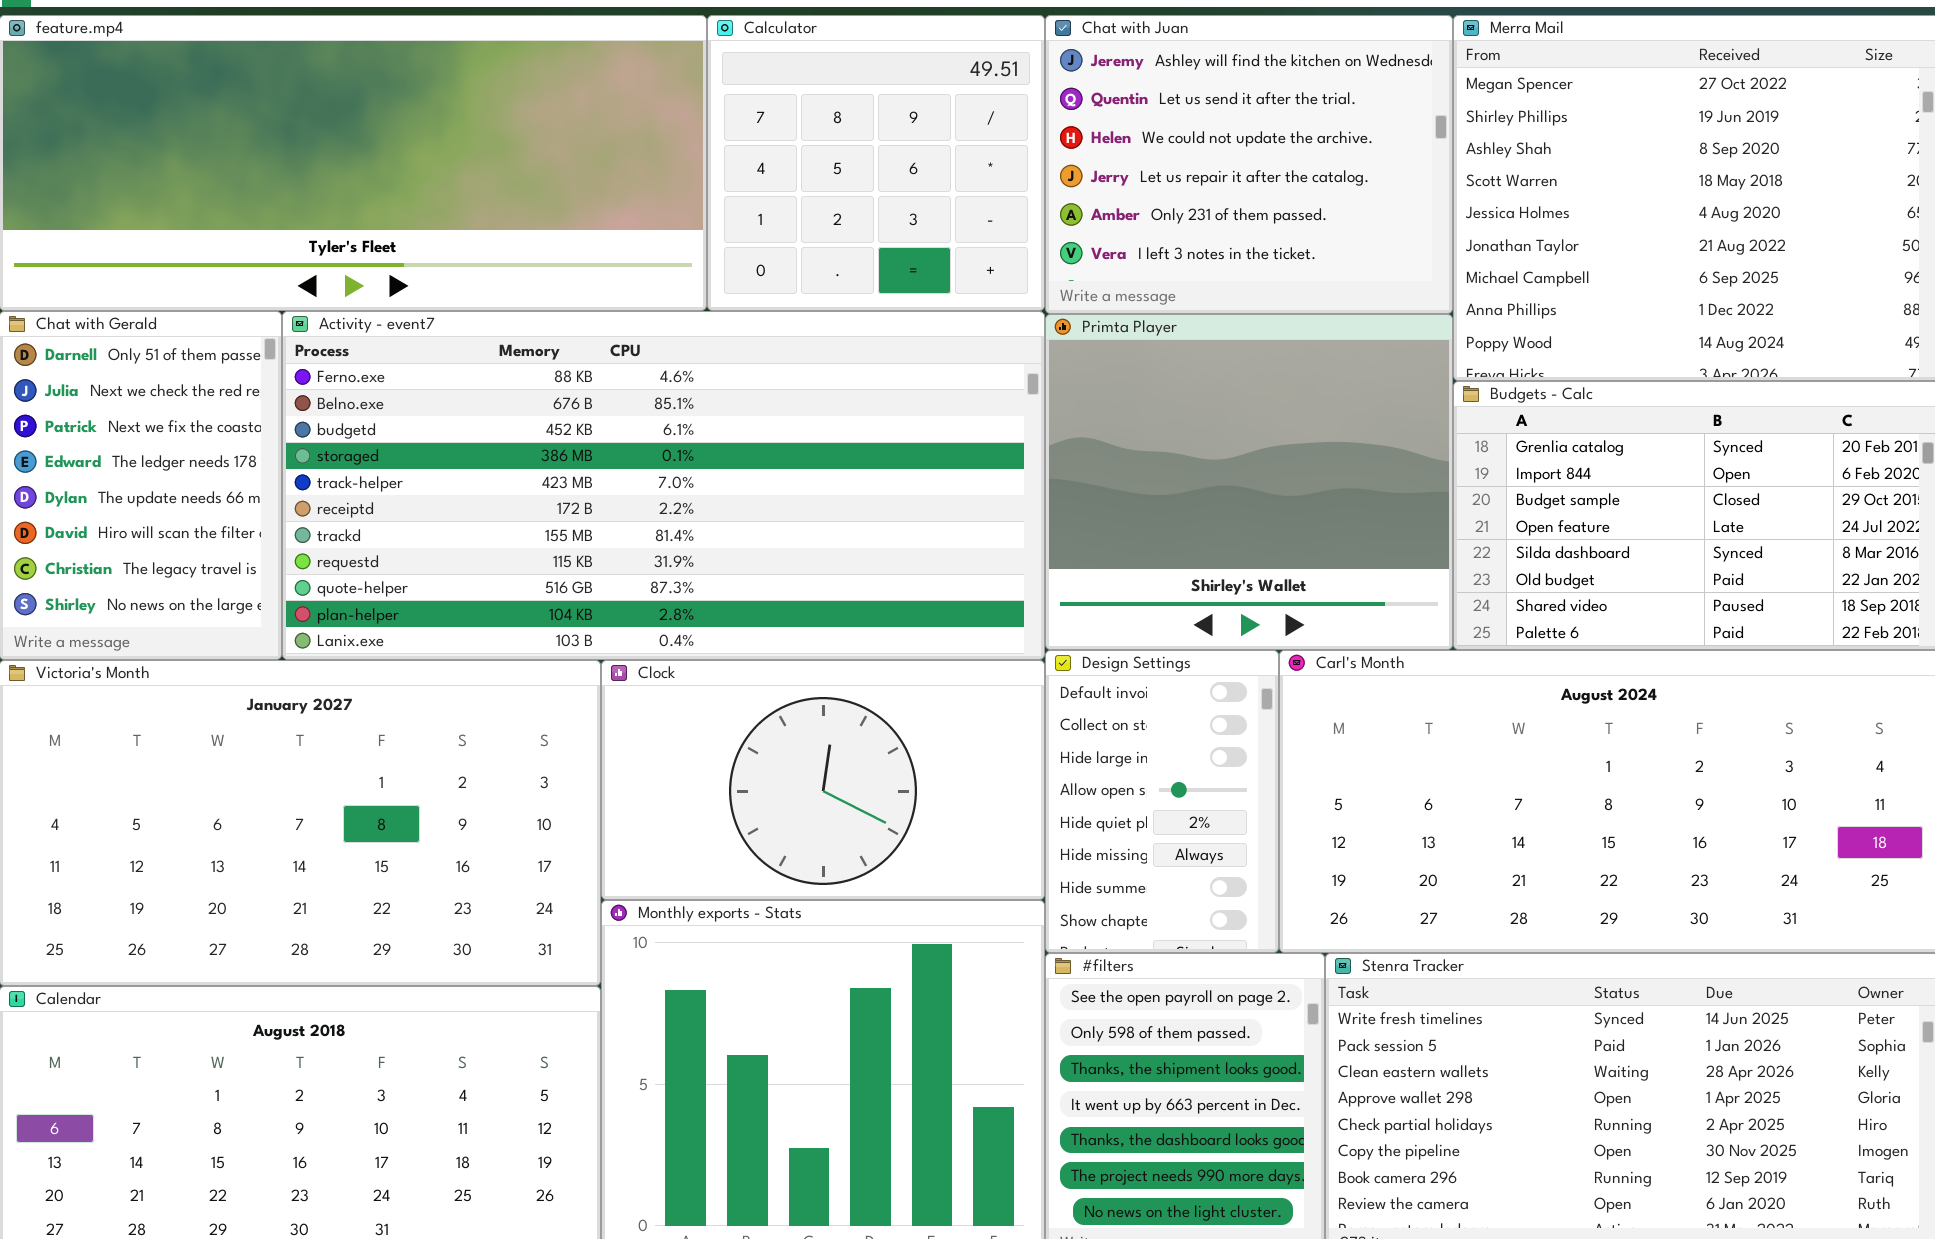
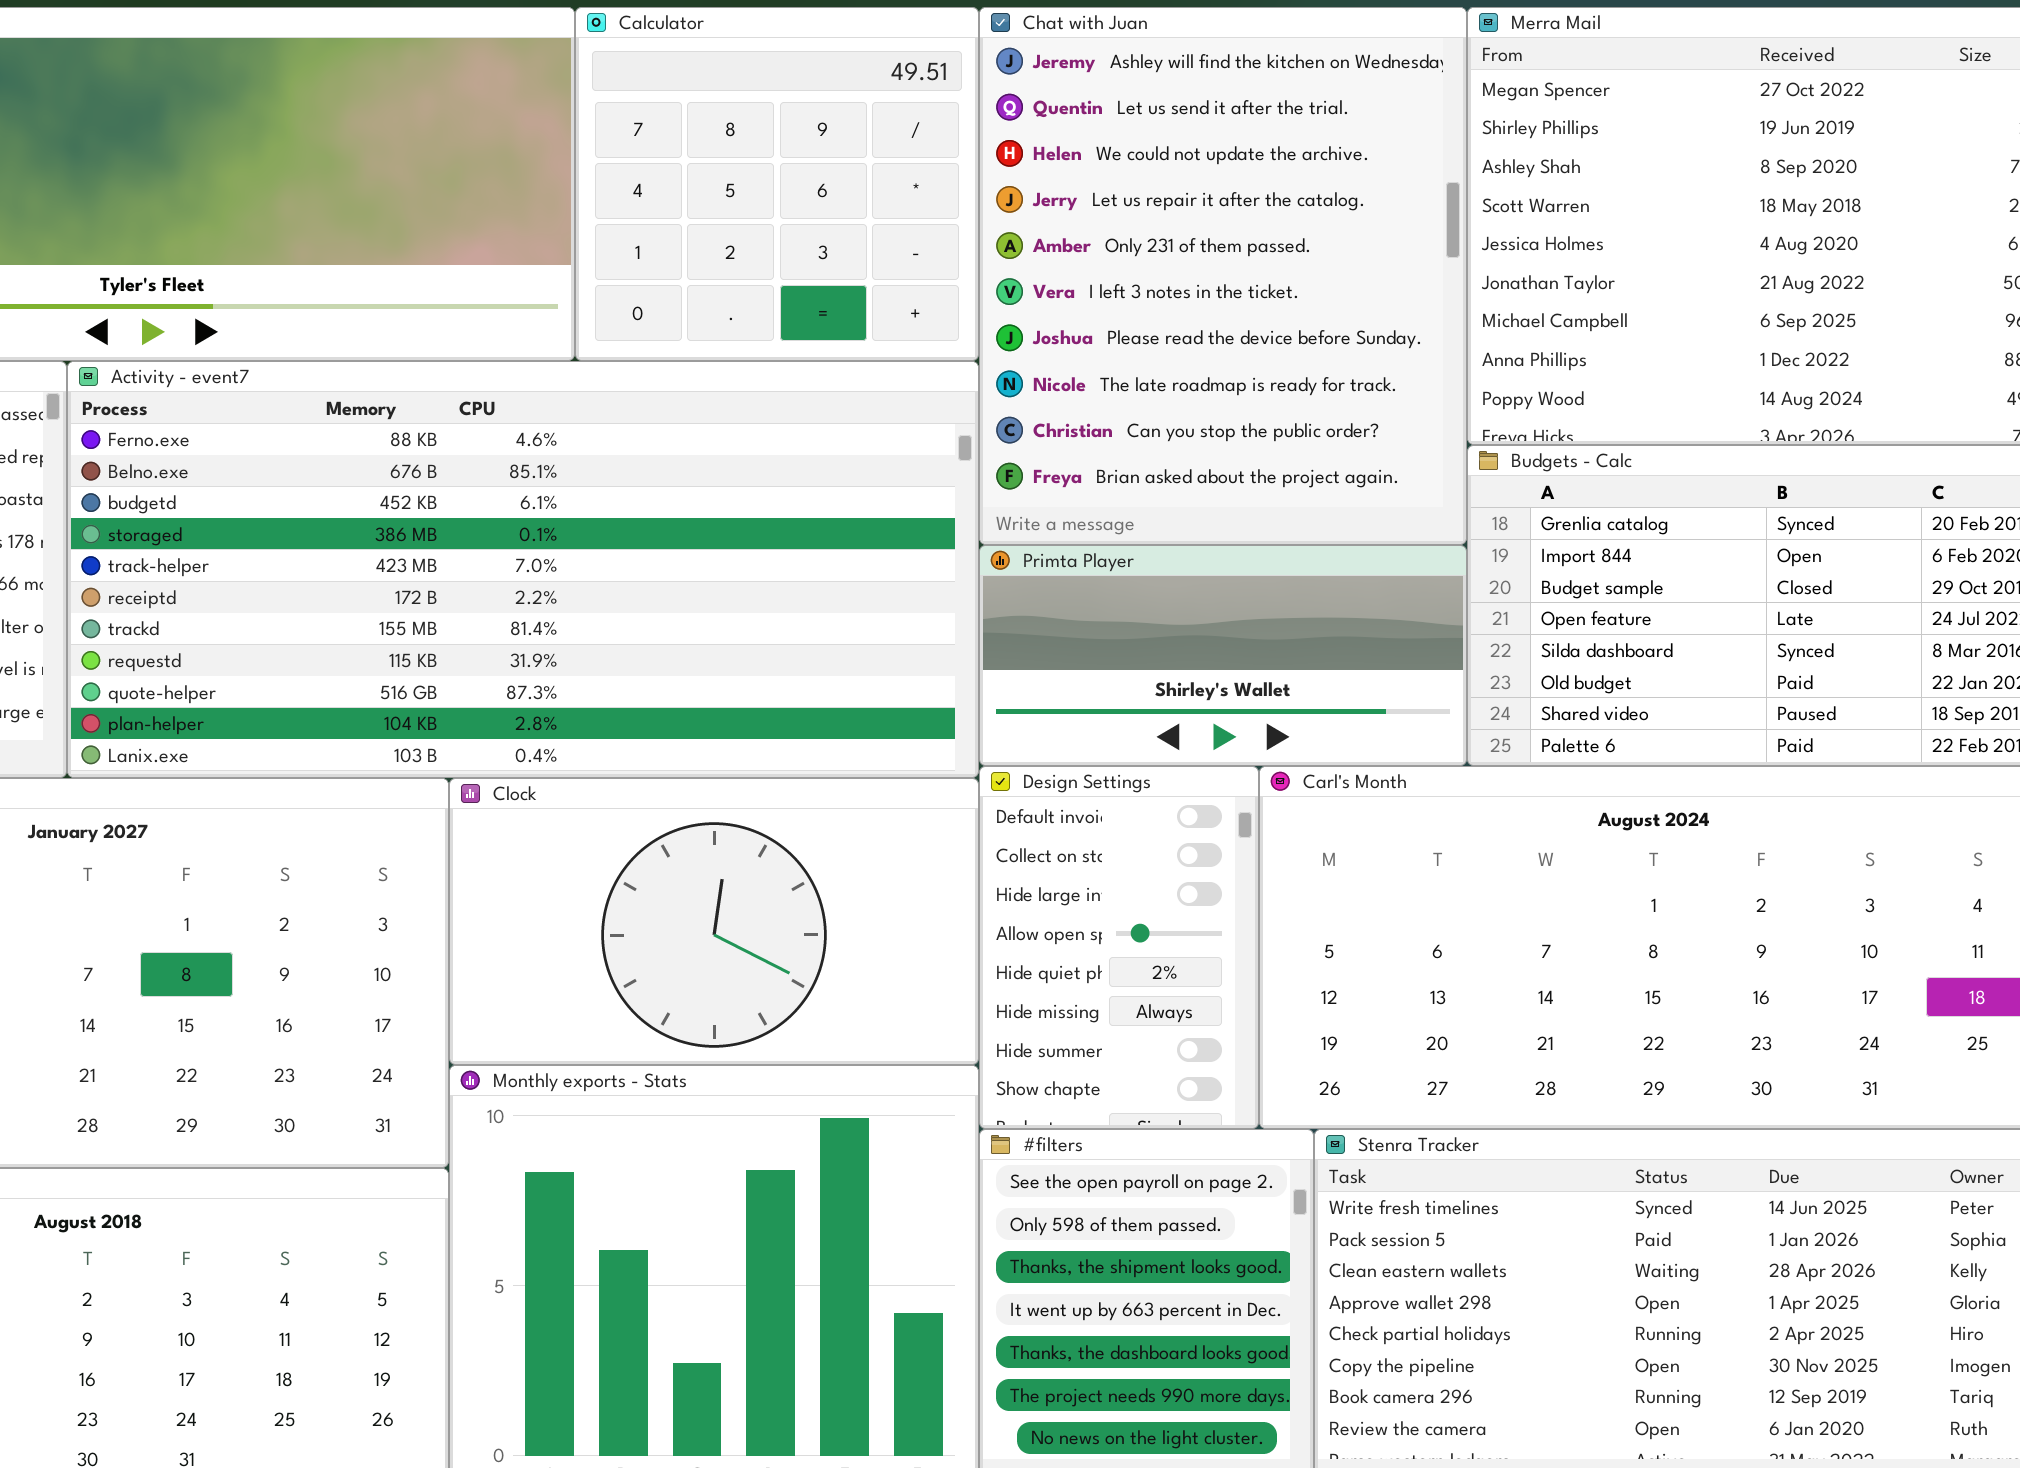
Chat with Juan: [1045,15,1453,314] -> [979,7,1467,545], resized
Primta Player: [1045,314,1453,650] -> [979,545,1467,766], resized

